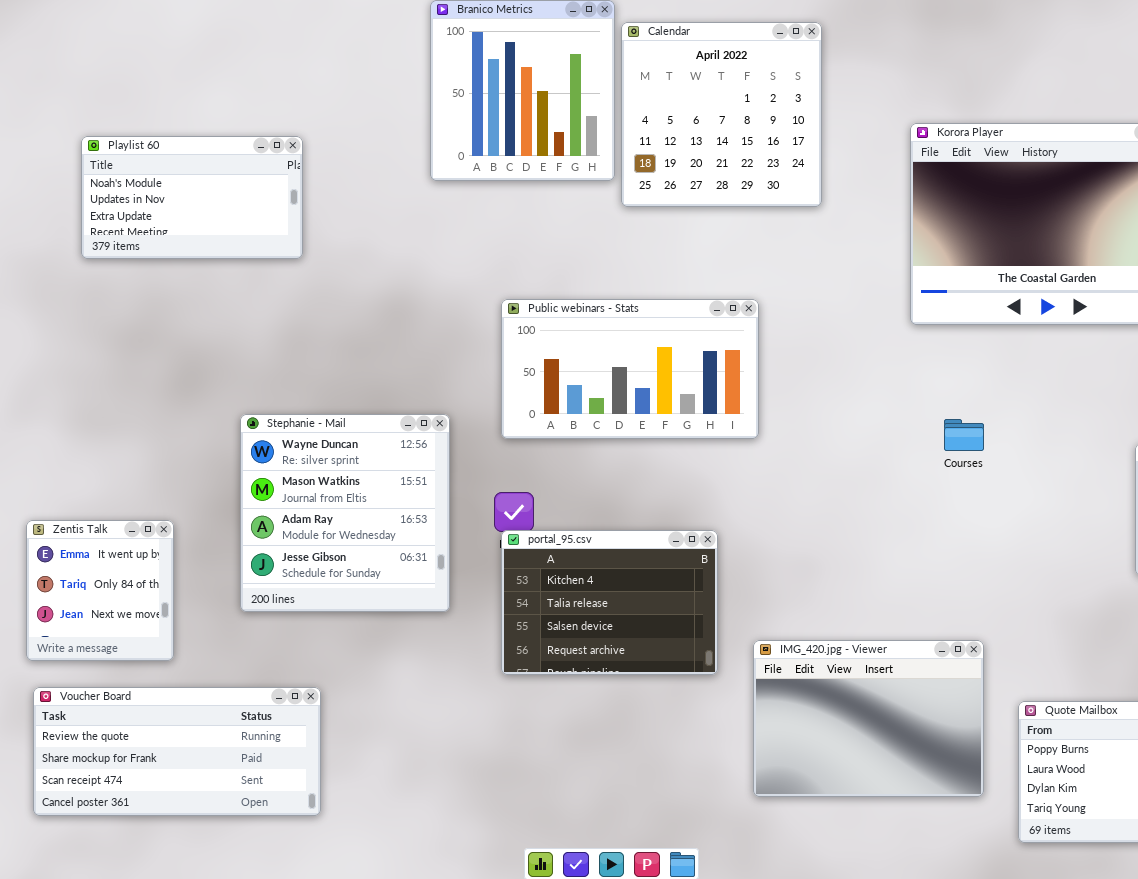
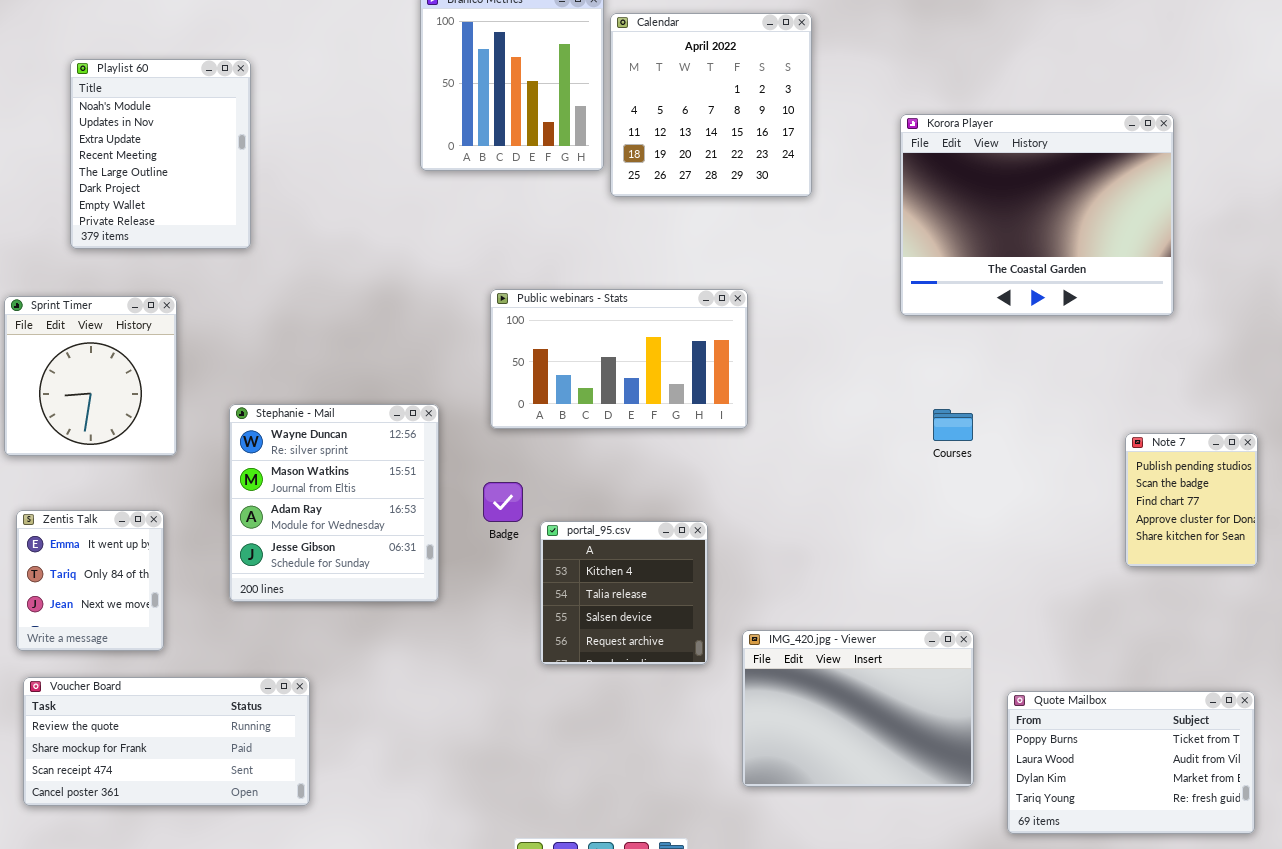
Playlist 60: [81,136,303,259] -> [70,59,251,249], resized
Sprint Timer: none -> [4,296,177,456], opened
portal_95.csv: [501,530,718,675] -> [540,521,708,665], resized

